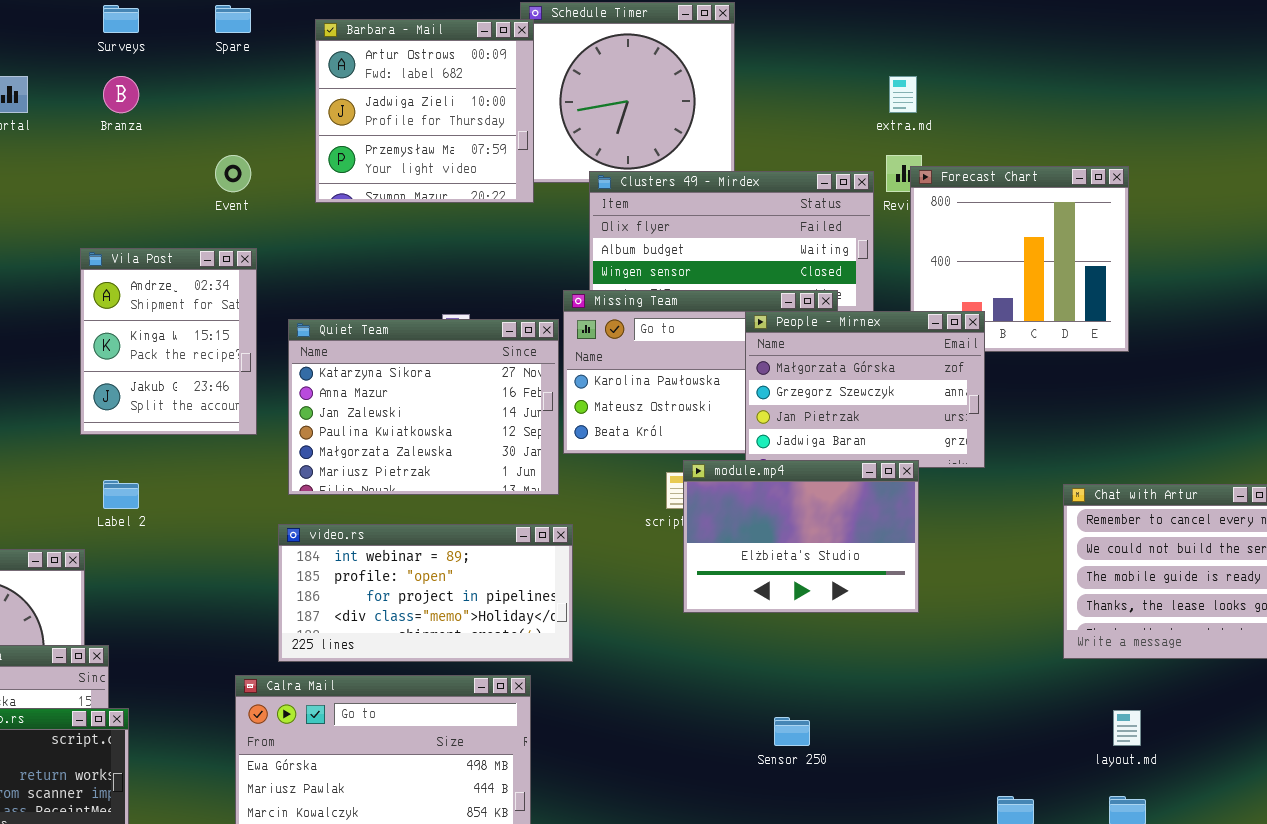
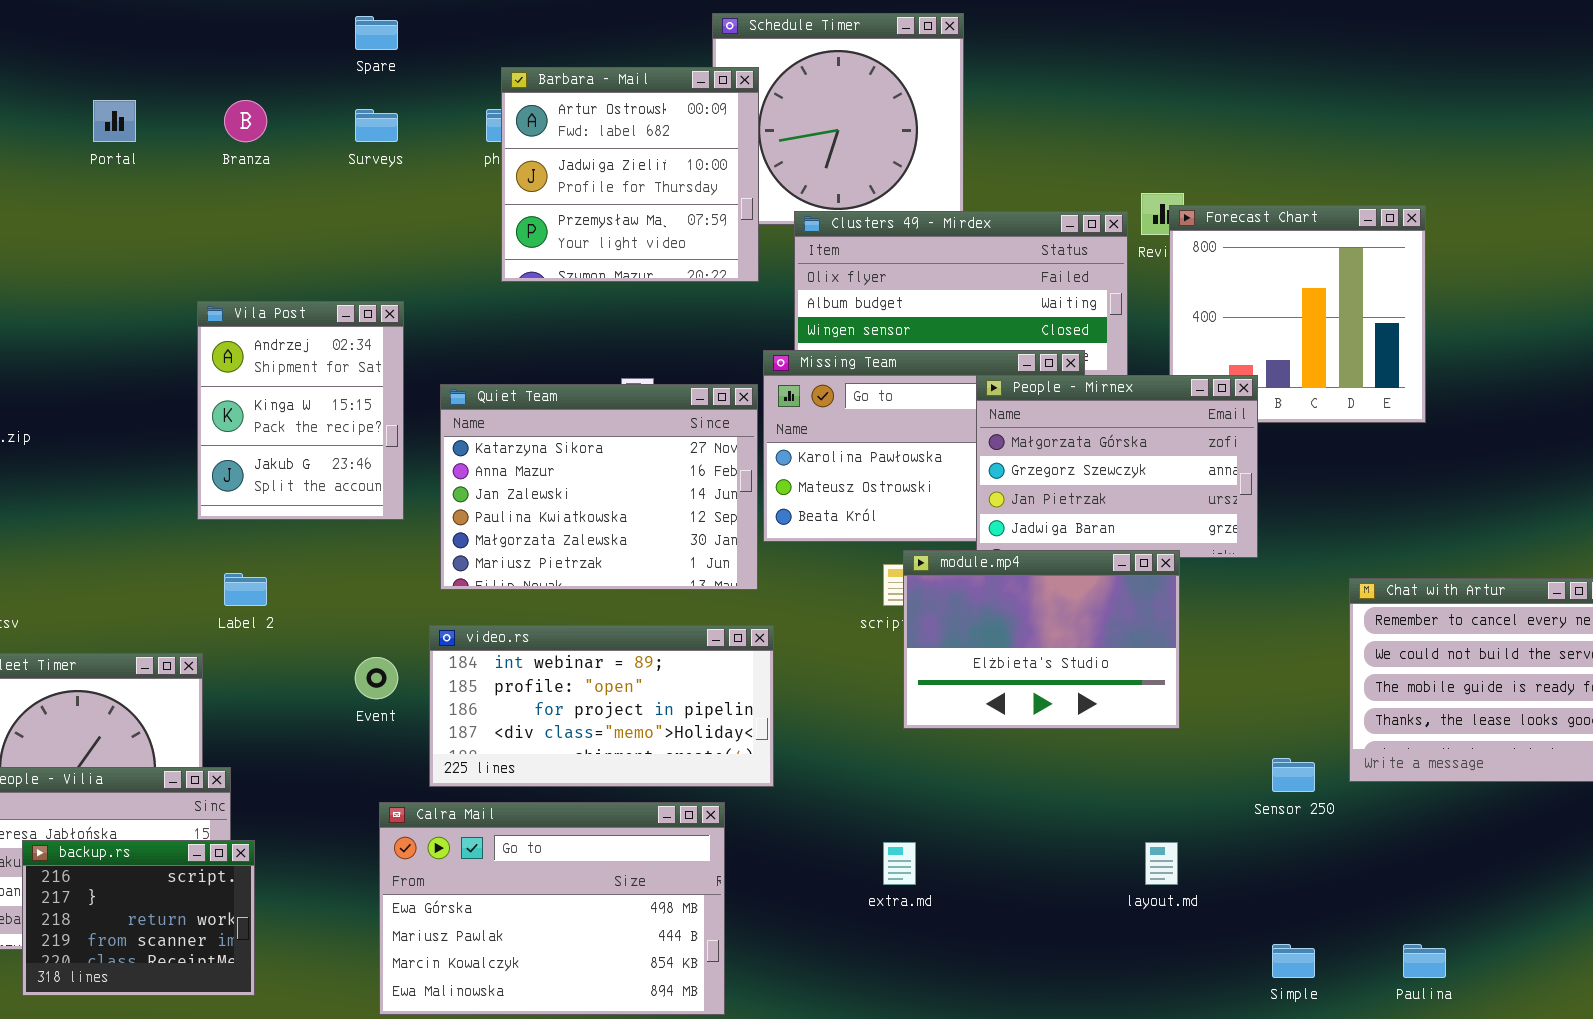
Surveys: [103,5,139,33] -> [355,109,398,142], moved
Barbara - Mail: [315,19,534,203] -> [501,67,759,282], moved
extra.md: [889,76,917,113] -> [883,842,916,885], moved
Event: [215,155,251,192] -> [355,657,398,699], moved
layout.md: [1113,710,1141,746] -> [1145,842,1178,885], moved
Sensor 250: [774,717,810,746] -> [1272,758,1315,792], moved

